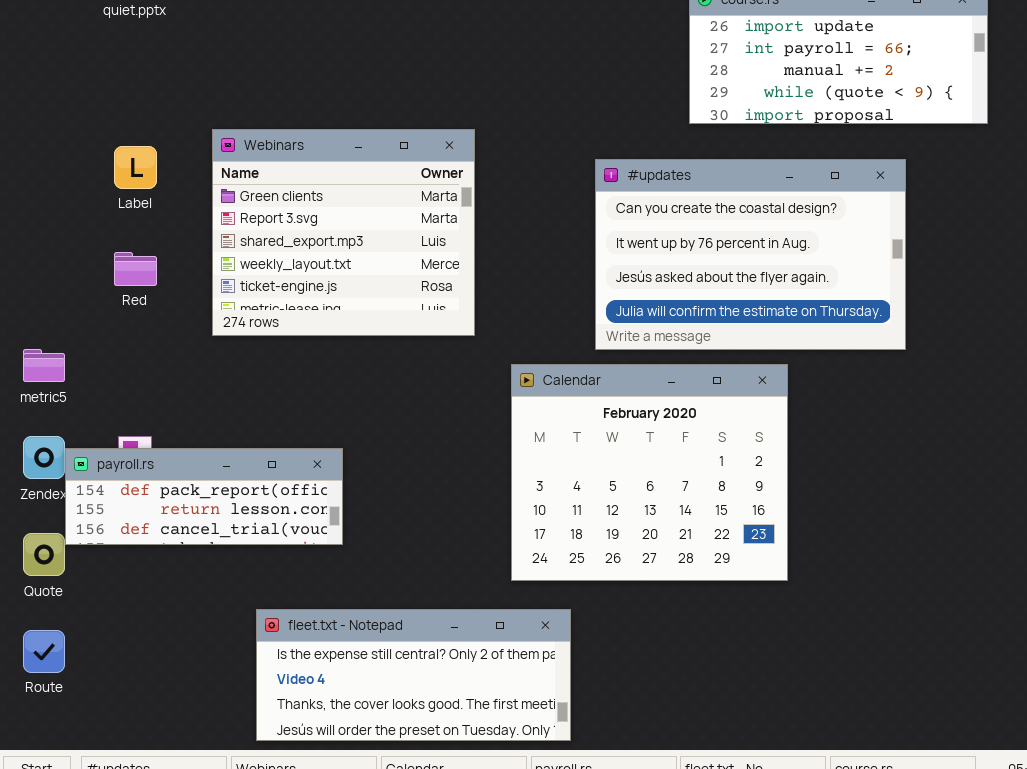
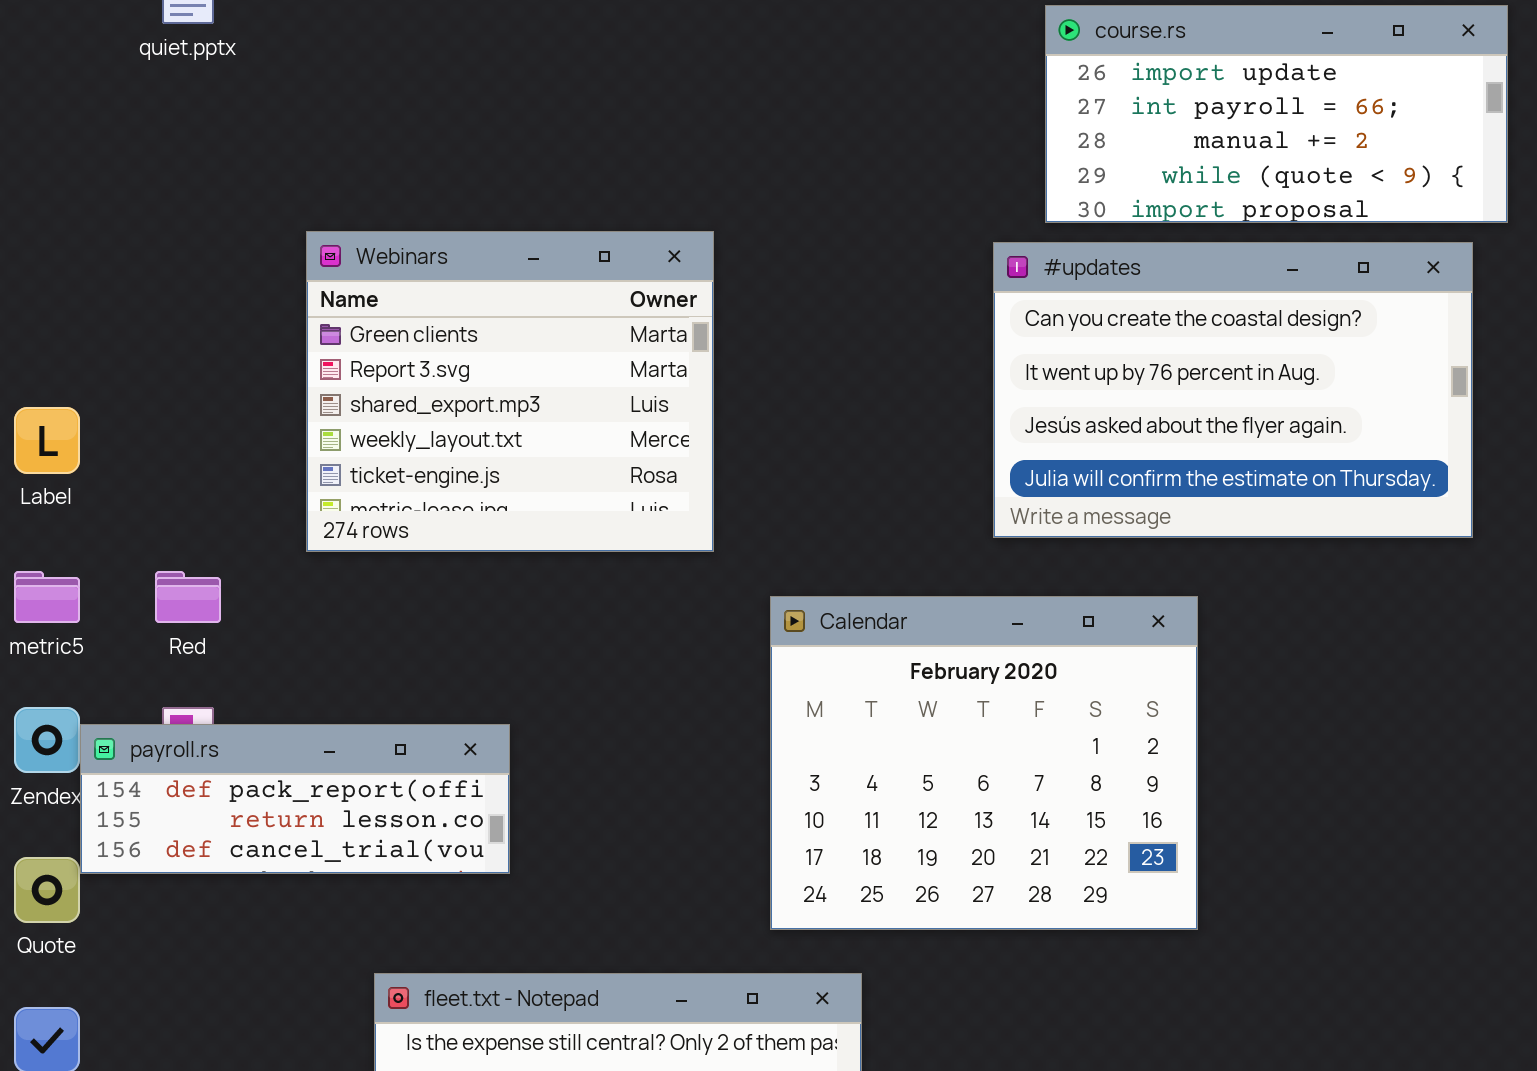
Label: [114,146,157,189] -> [14,407,80,474], moved
#updates: [595,159,906,350] -> [993,242,1473,538], moved
Red: [114,252,157,286] -> [155,571,221,623], moved

